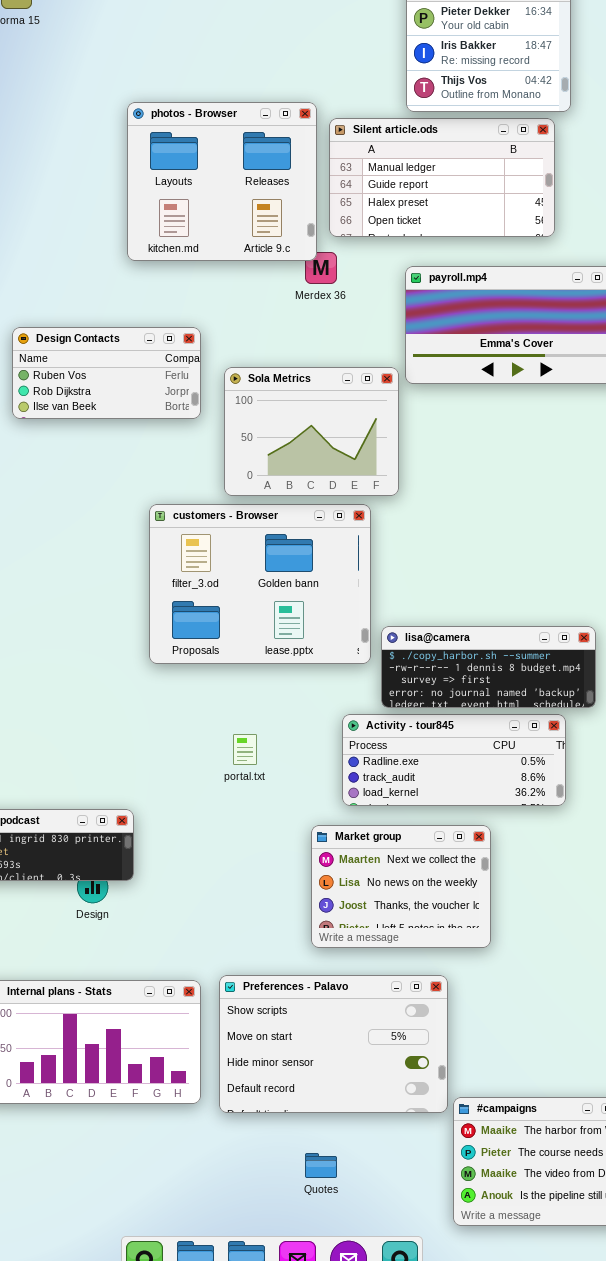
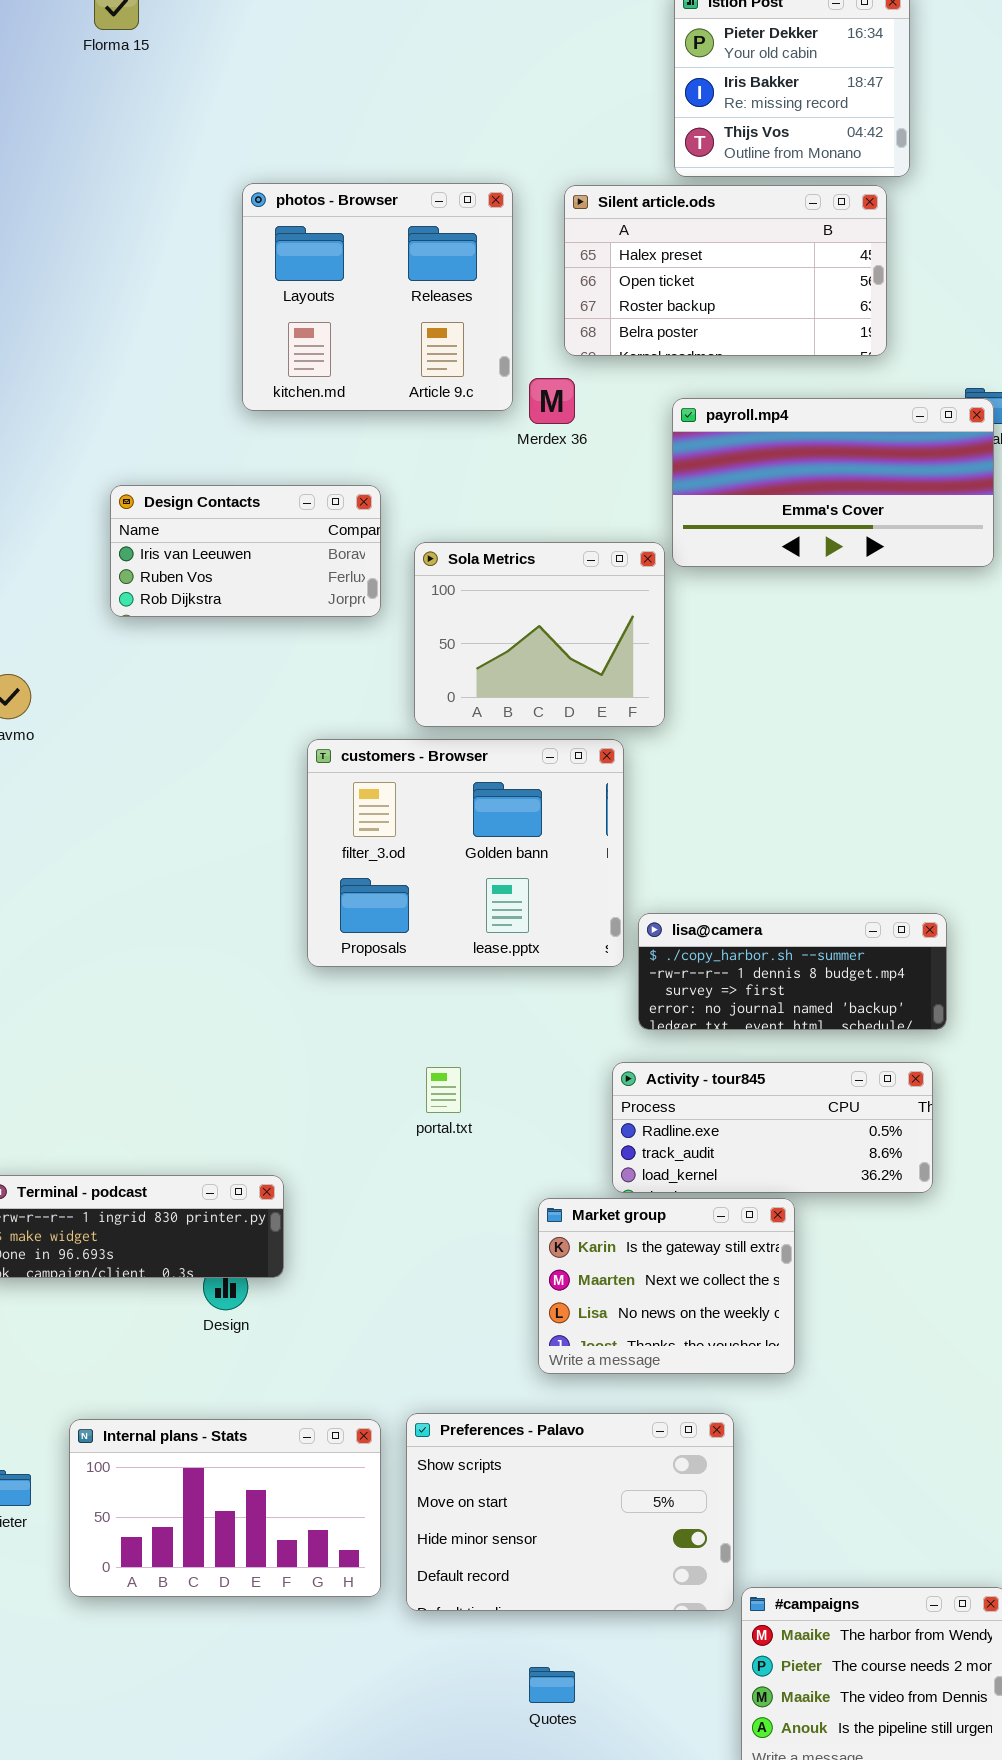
photos - Browser: [127,102,317,261] -> [242,183,513,411], moved
Silent article.ods: [329,118,555,237] -> [564,185,887,356], scrolled down 2 rows
Design Contacts: [12,327,201,419] -> [110,485,381,617], scrolled up 1 row
Activity - tour845: [342,714,566,806] -> [612,1062,933,1193], moved
Market group: [311,825,491,948] -> [538,1198,795,1374], scrolled up 1 row

